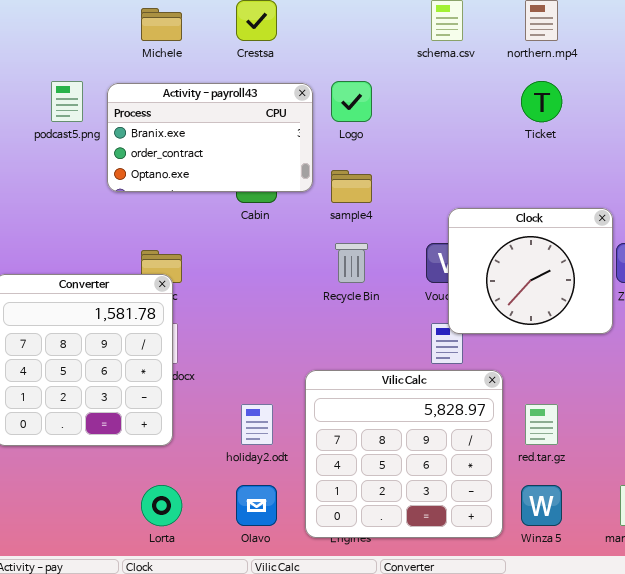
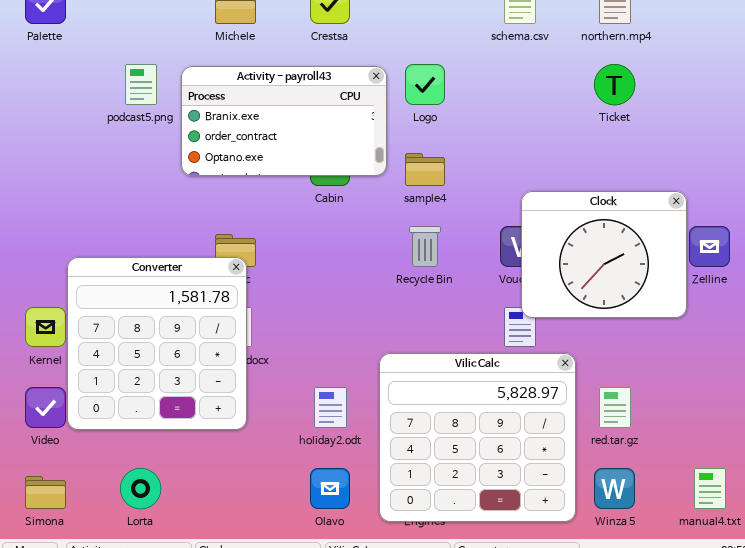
Lorta: [141,485,182,526] -> [120,468,161,509], moved

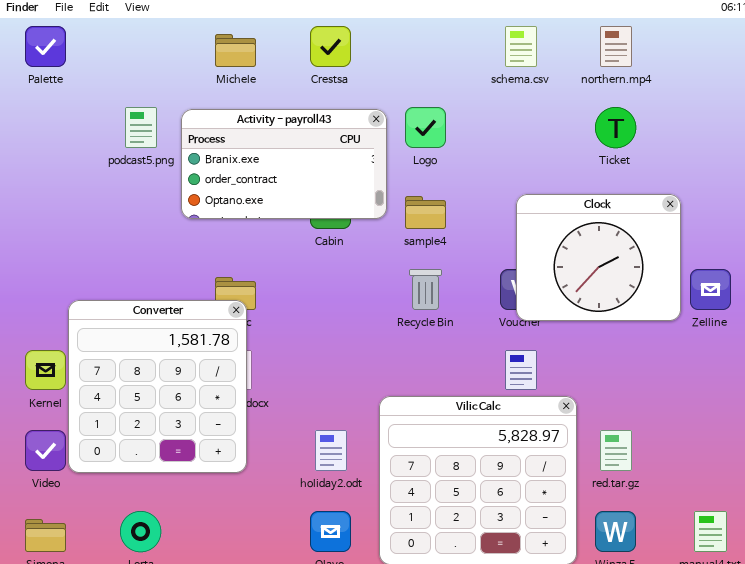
Clock: [521,191,687,318] -> [516,194,681,321], moved

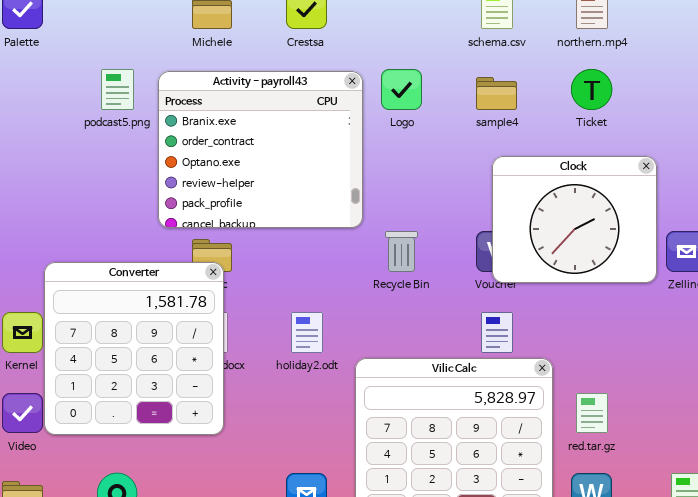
Activity - payroll43: [181,109,387,219] -> [158,71,363,228], resized
sample4: [405,196,446,229] -> [476,77,517,110], moved
holiday2.odt: [315,430,347,471] -> [291,312,323,353], moved

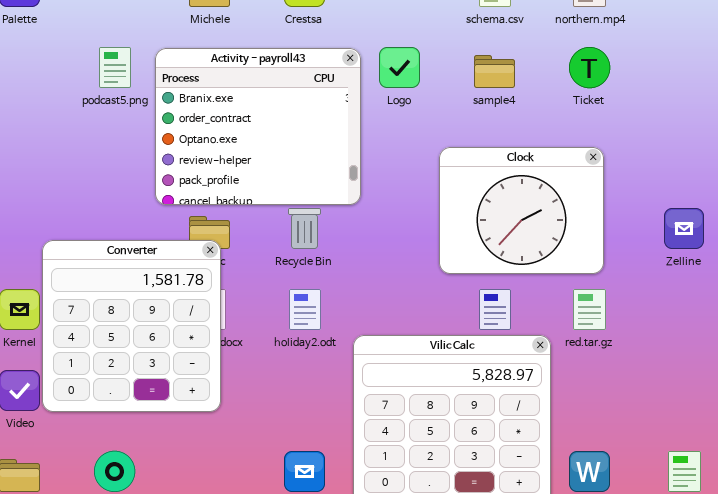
Clock: [492,156,657,283] -> [439,147,604,274], moved
Recycle Bin: [385,231,418,272] -> [288,208,321,249], moved
red.tar.gz: [576,393,608,433] -> [573,289,606,330], moved

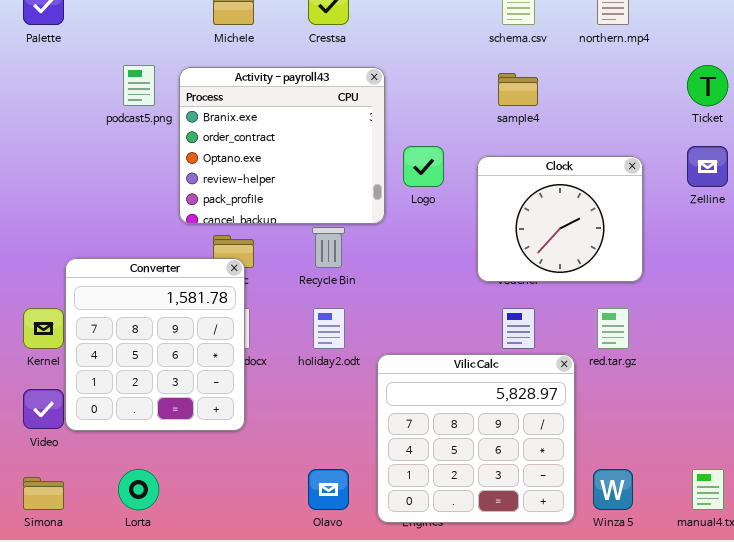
Logo: [379,47,420,88] -> [403,146,444,187], moved
Ticket: [569,47,610,88] -> [687,65,728,106], moved
Clock: [439,147,604,274] -> [477,156,643,282], moved
Zelline: [664,208,704,249] -> [687,146,728,187], moved

